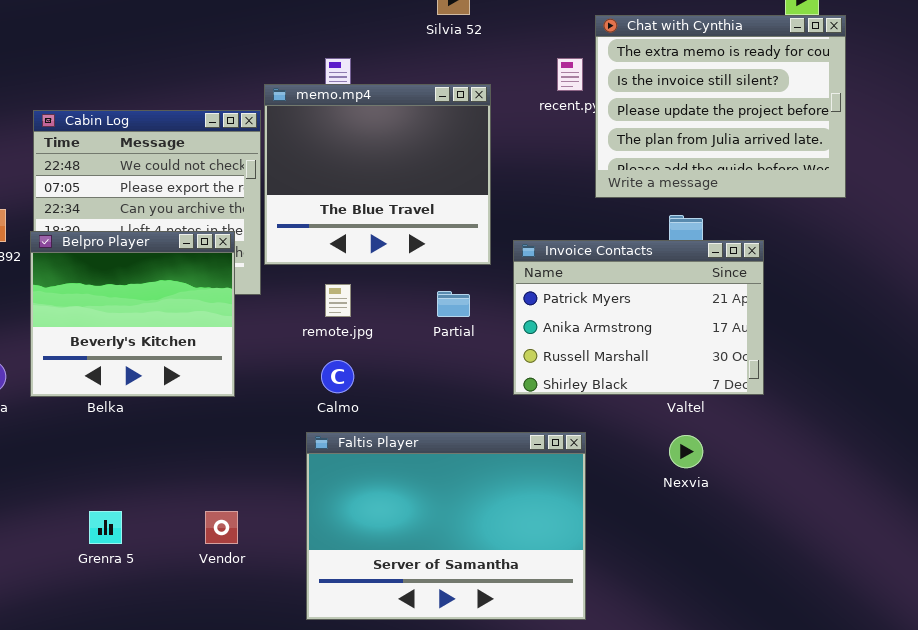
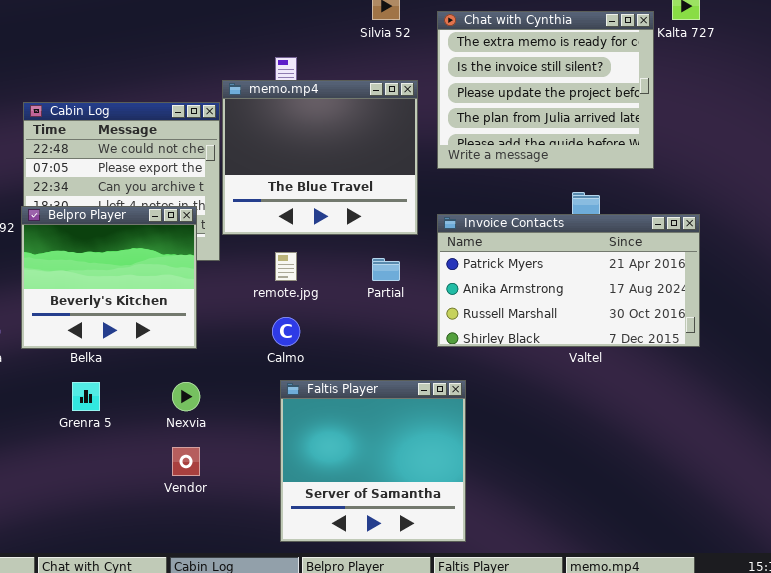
Chat with Cynthia: [595,15,846,198] -> [437,11,654,169], moved
Invoice Contacts: [513,240,764,395] -> [437,214,700,347], resized
Faltis Player: [306,432,586,620] -> [280,380,466,542], moved, resized
Nexvia: [669,435,703,468] -> [172,382,200,411], moved
Grenra 5: [89,511,122,544] -> [72,382,100,411], moved

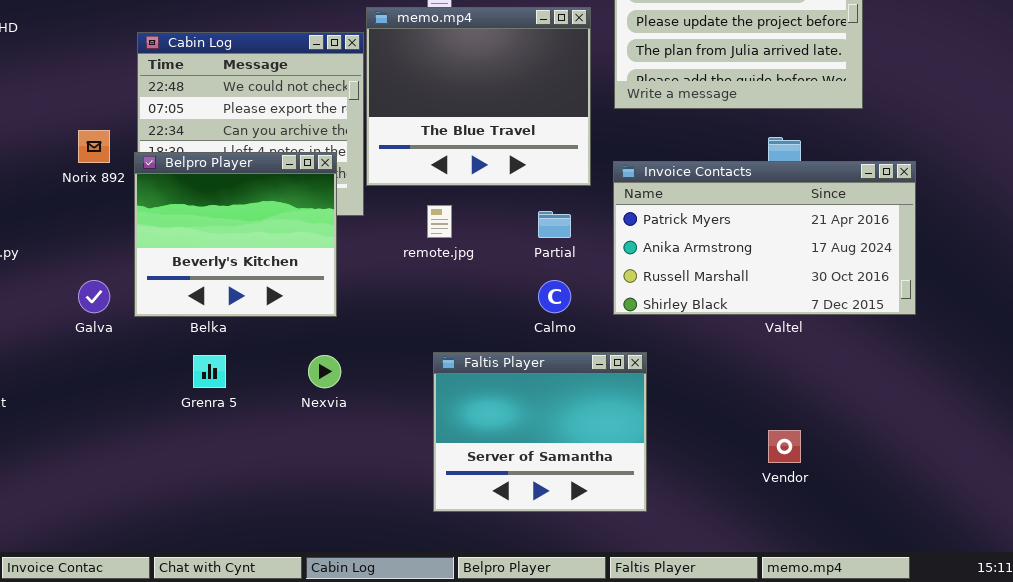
Calmo: [272,317,300,346] -> [538,280,571,313], moved
Faltis Player: [280,380,466,542] -> [433,352,647,512], resized
Vendor: [172,447,200,476] -> [768,430,801,463], moved

